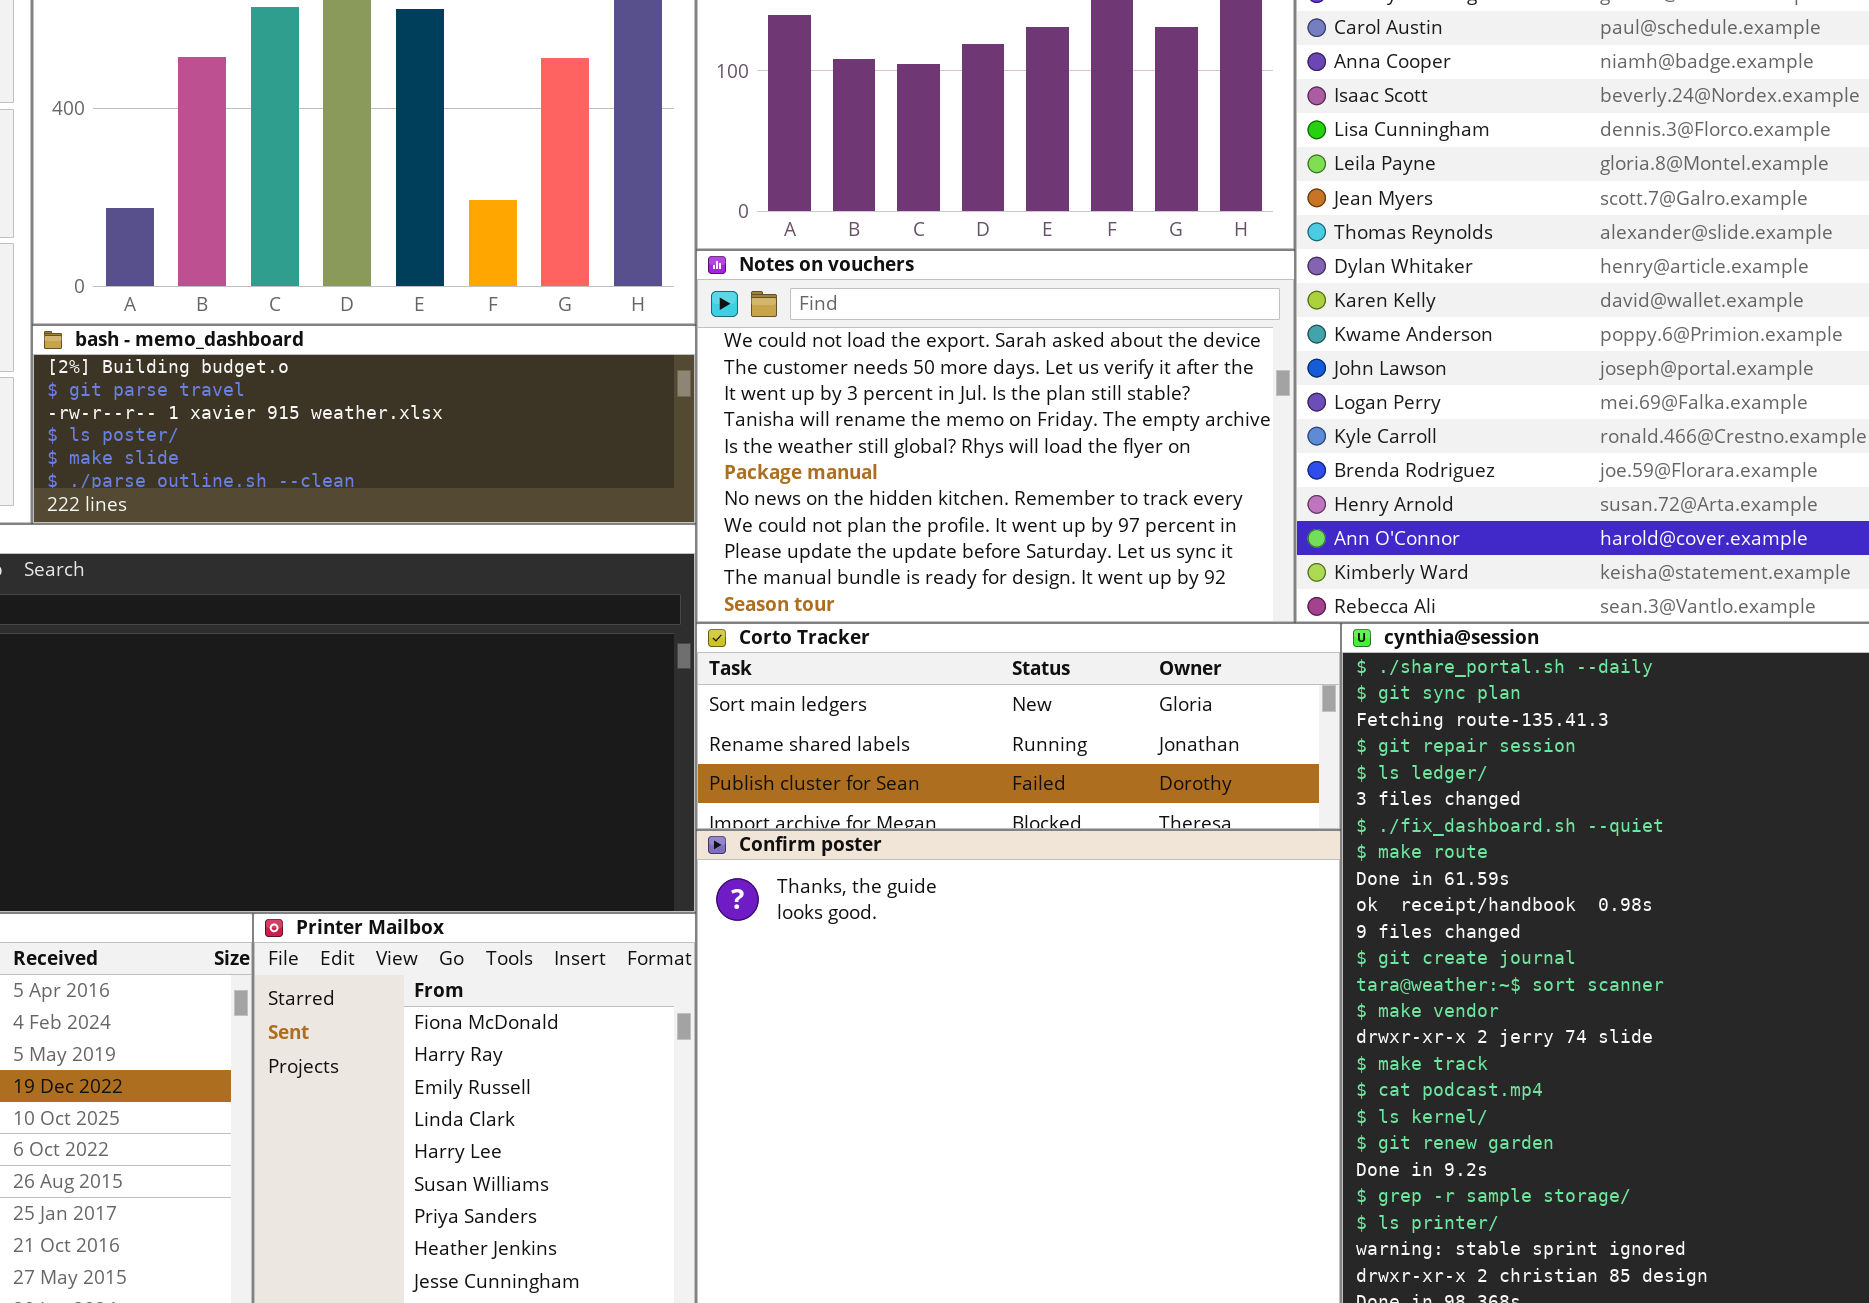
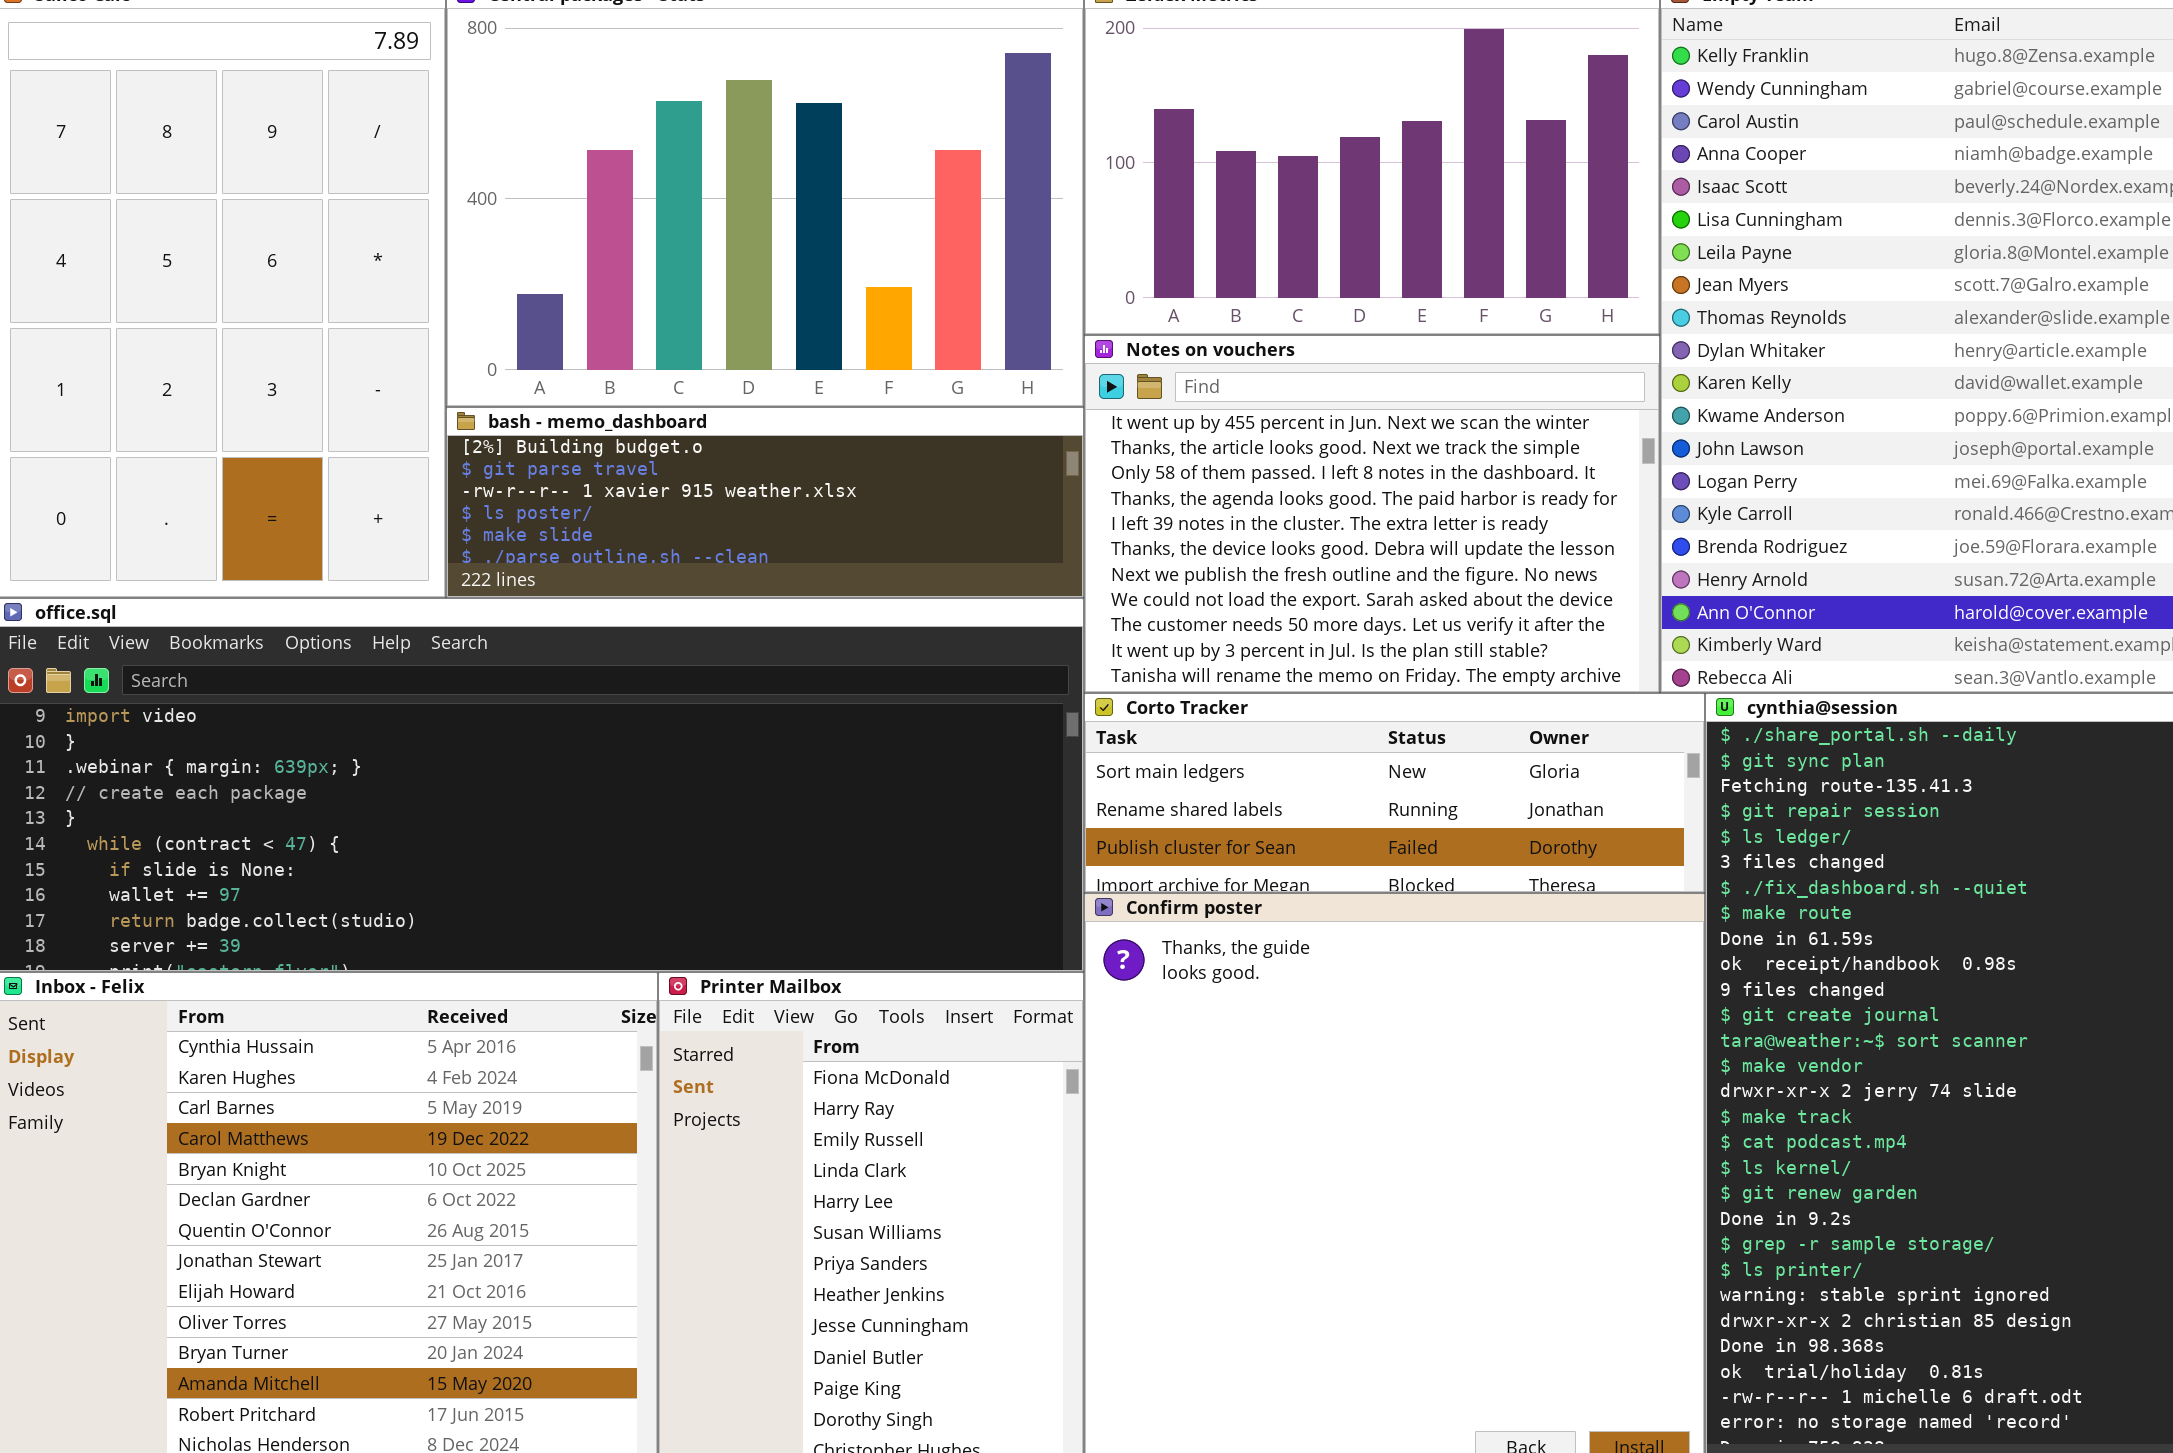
Notes on vouchers: [696,250,1295,623] -> [1084,335,1660,693], scrolled up 7 rows

